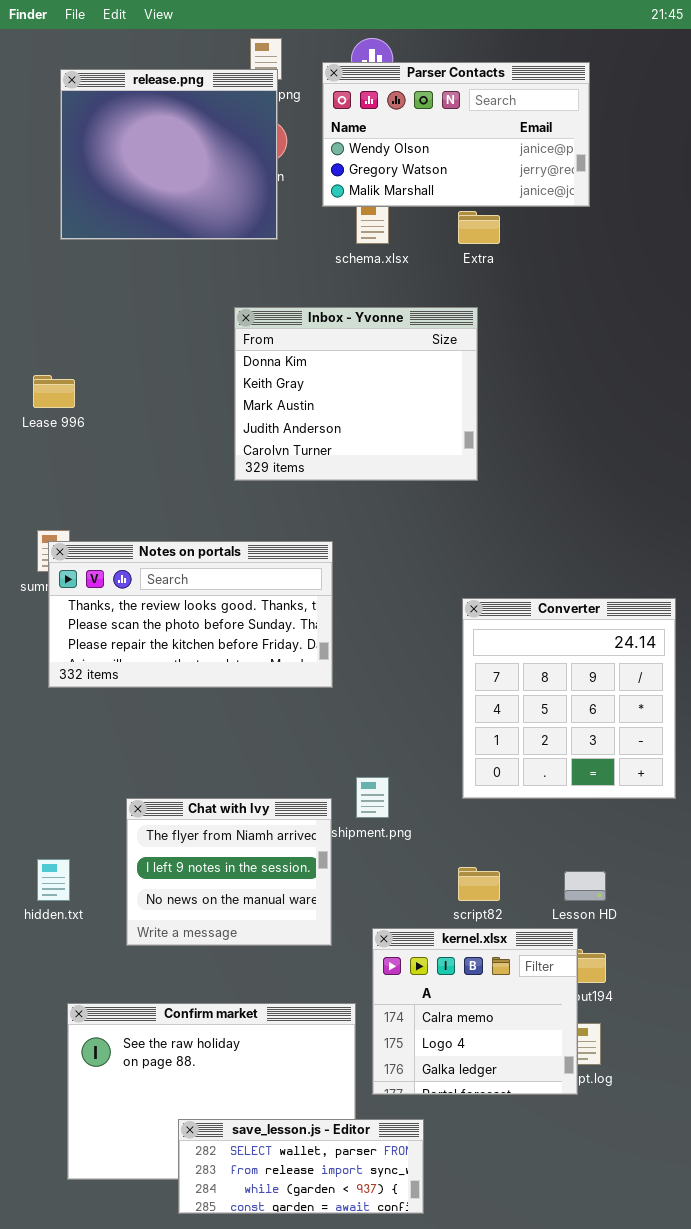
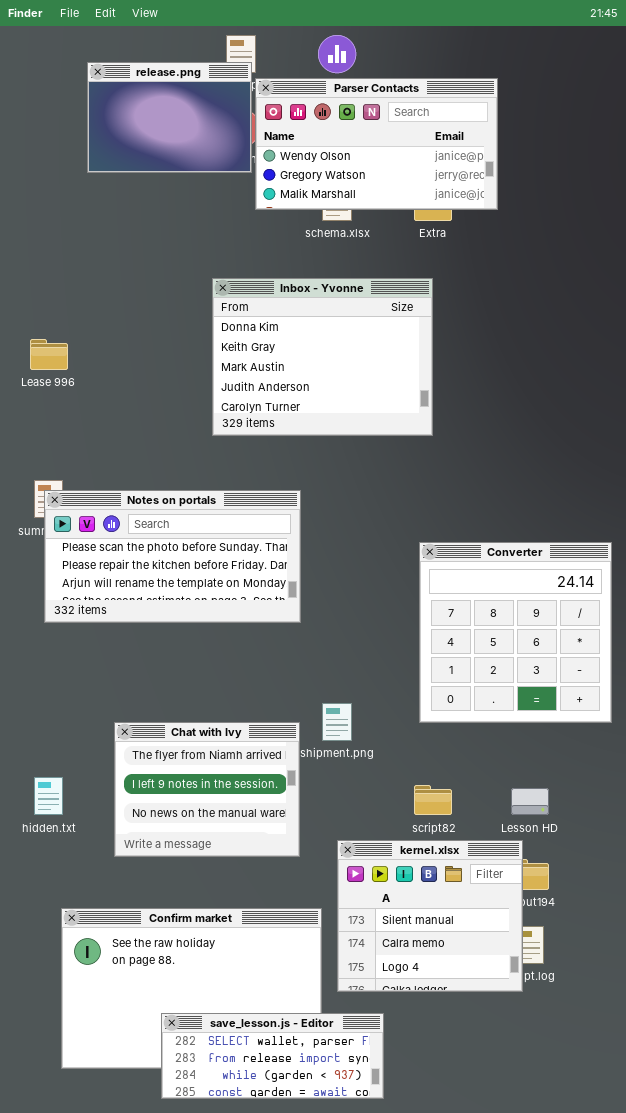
Parser Contacts: [322,62,590,207] -> [255,78,498,210], moved
release.png: [60,69,278,240] -> [87,62,252,173], resized
Notes on portals: [48,541,333,688] -> [44,490,301,623], scrolled down 1 row
kernel.xlsx: [372,928,578,1095] -> [337,840,523,992], scrolled up 1 row

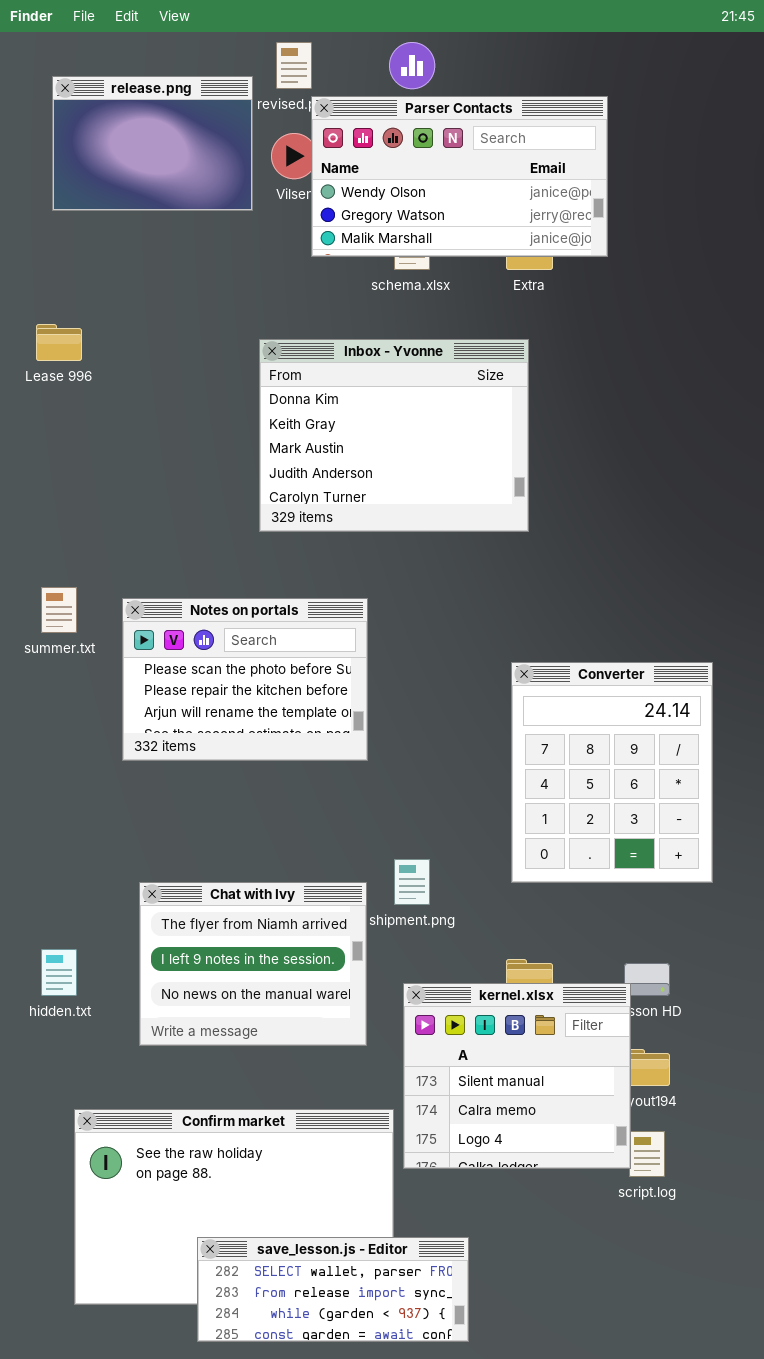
release.png: [87,62,252,173] -> [52,76,253,211], moved
Lease 996: [30,339,68,370] -> [36,324,82,361], moved
Notes on portals: [44,490,301,623] -> [122,598,368,761], resized
Converter: [419,542,612,723] -> [511,662,713,883], resized
kernel.xlsx: [337,840,523,992] -> [403,983,631,1169], moved

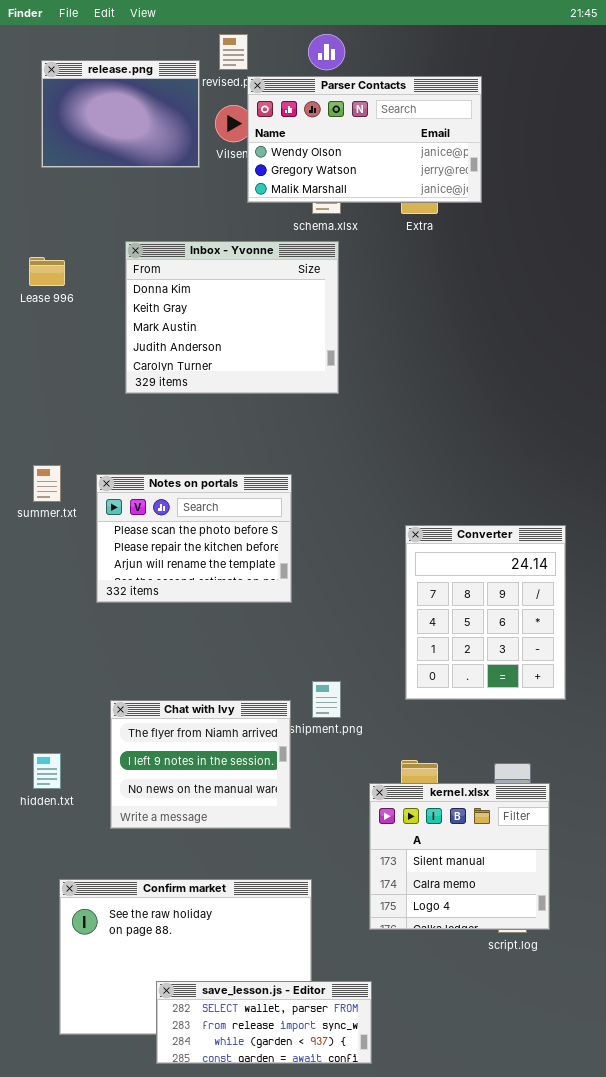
Inbox - Yvonne: [259,339,529,532] -> [125,241,339,394], moved
kernel.xlsx: [403,983,631,1169] -> [369,783,550,930], moved

